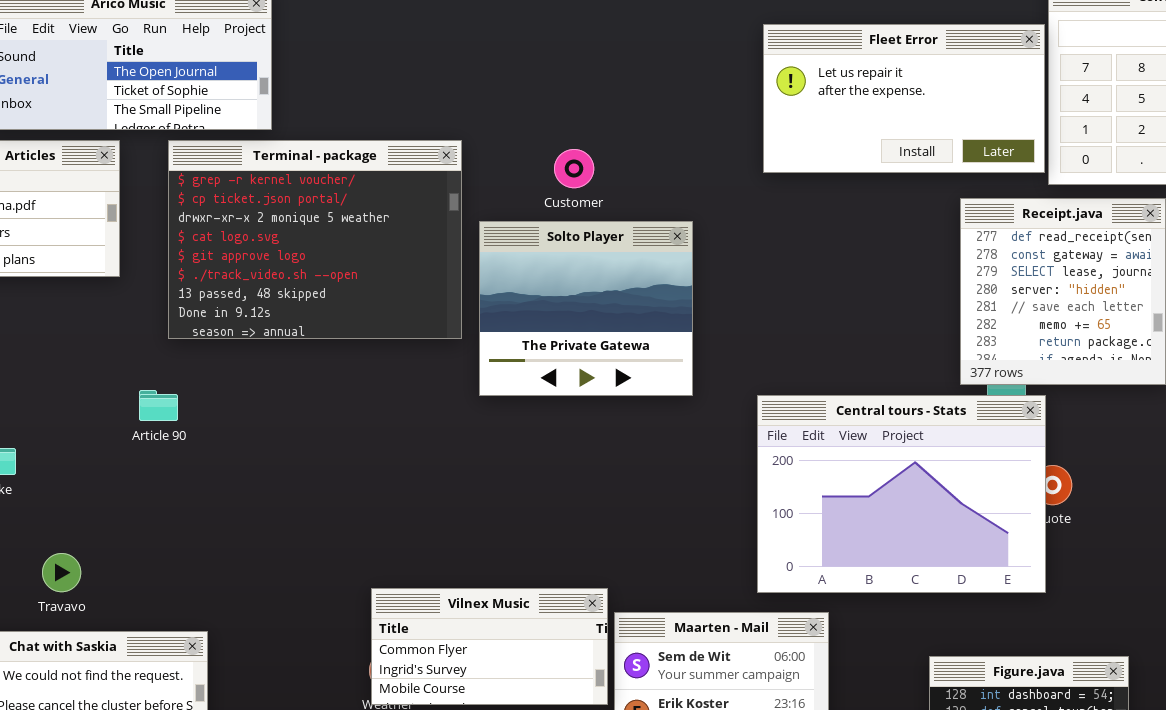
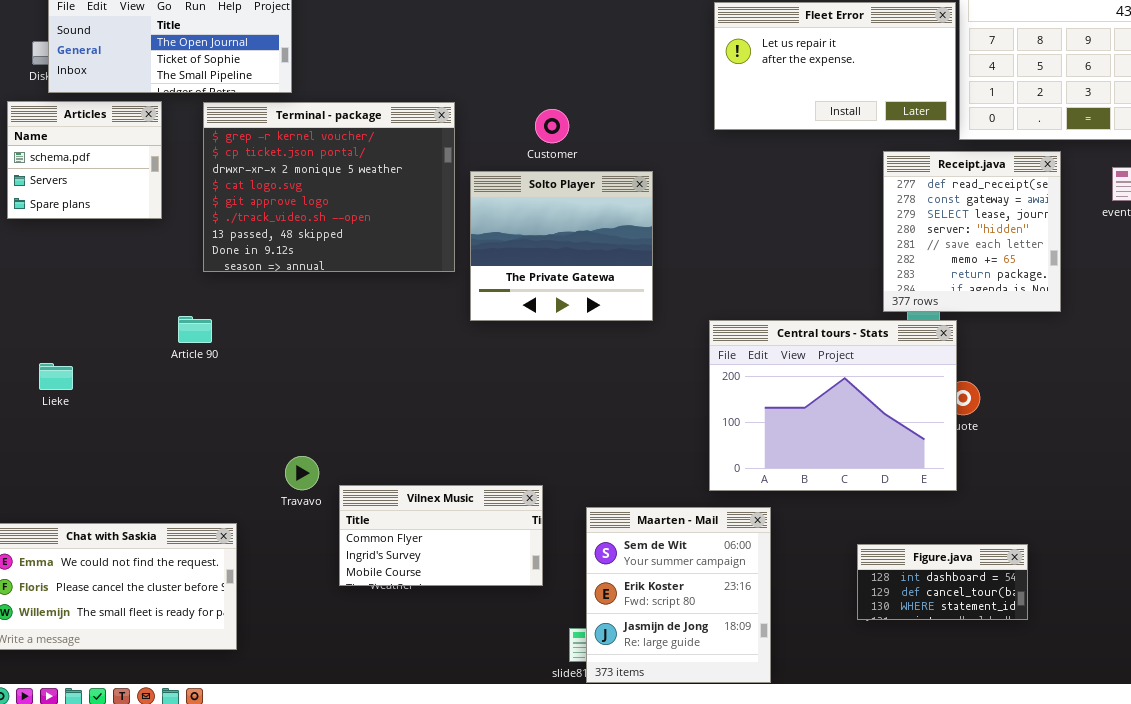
Travavo: [42,553,81,592] -> [285,456,319,490], moved
Vilnex Music: [371,588,608,705] -> [339,485,543,586], moved

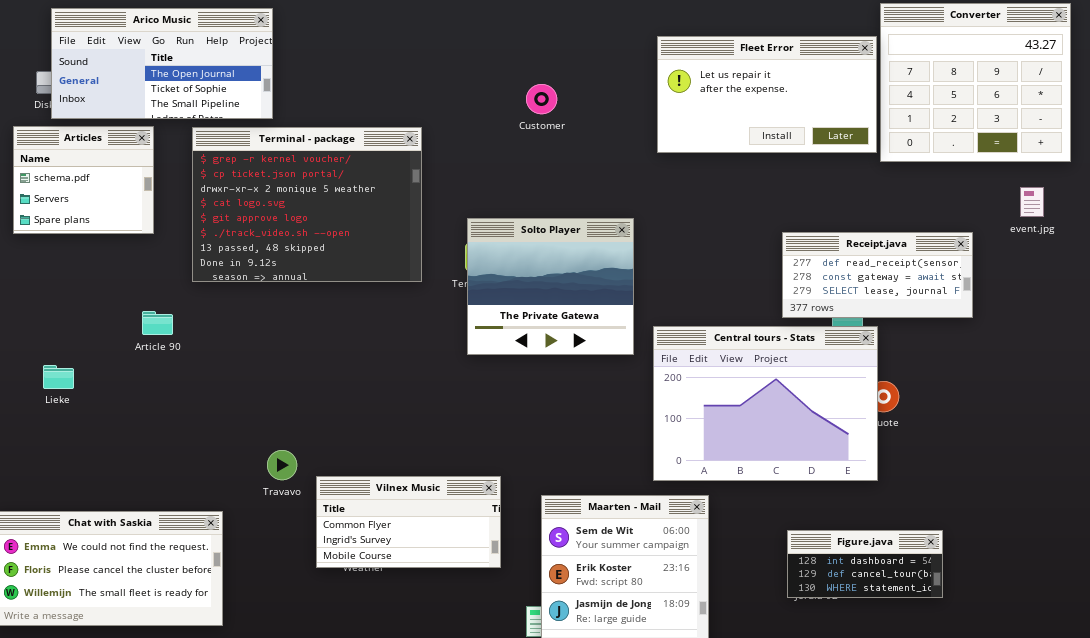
Customer: [535,109,569,143] -> [526,84,557,114], moved
Receipt.java: [883,151,1061,312] -> [782,232,973,318], resized
Solto Player: [470,171,653,321] -> [467,218,634,355], moved
Article 90: [178,316,212,343] -> [142,311,173,335], moved

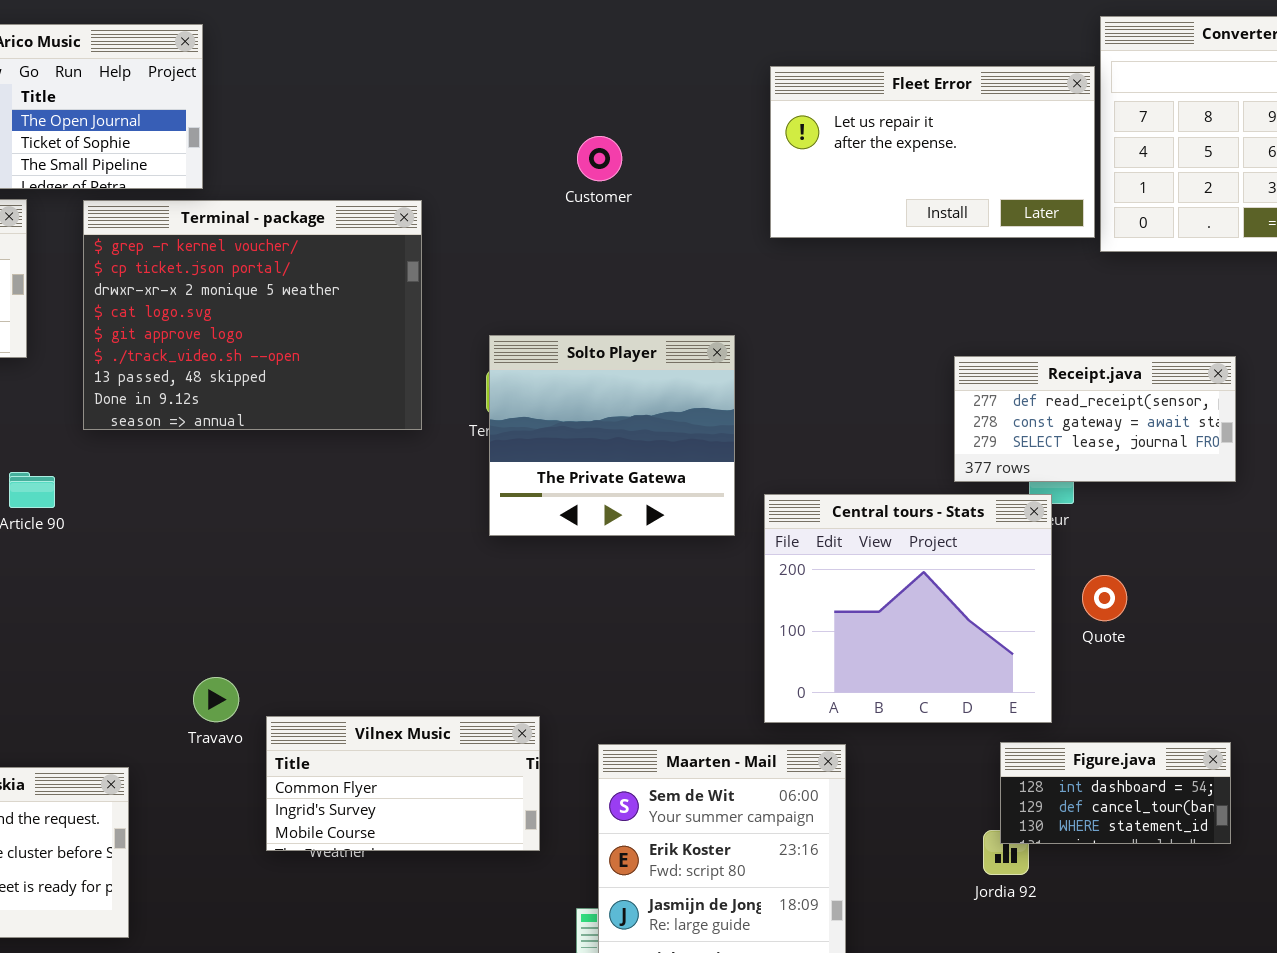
Central tours - Stats: [653,326,878,481] -> [764,494,1052,723], resized
Figure.java: [787,530,943,598] -> [1000,742,1231,844], moved

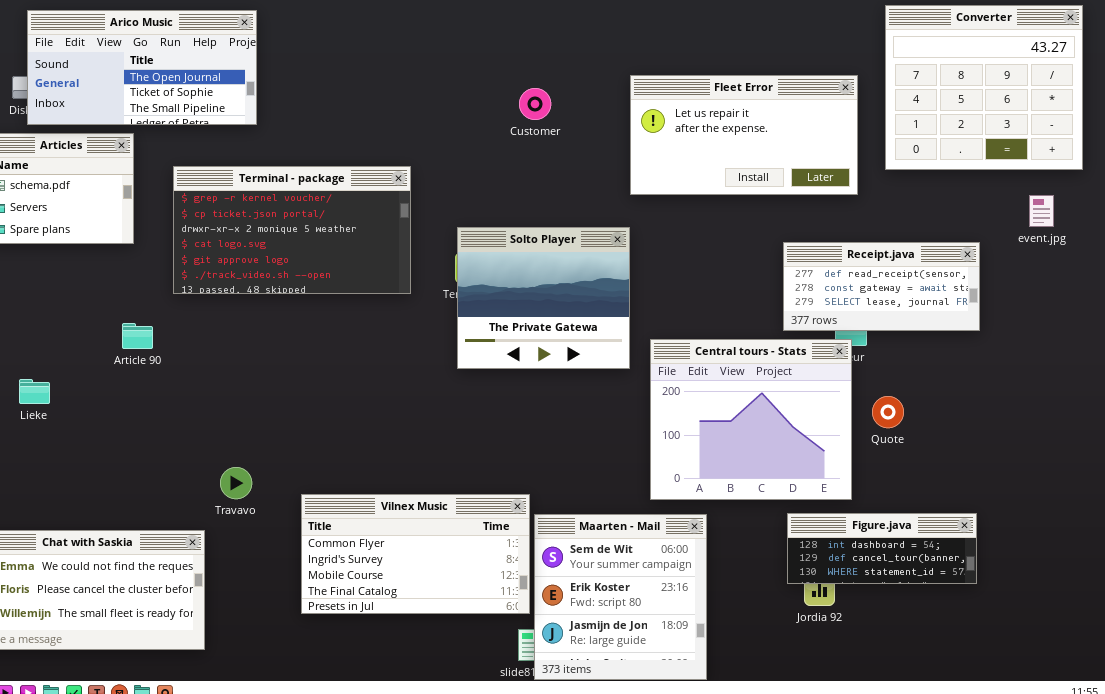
Fleet Error: [770,66,1095,238] -> [630,75,858,195], moved
Terminal - package: [83,200,422,430] -> [173,166,411,294], resized
Travavo: [193,677,239,722] -> [220,467,252,499], moved
Vilnex Music: [266,716,540,851] -> [301,494,530,614], resized
Figure.java: [1000,742,1231,844] -> [787,513,977,584], resized

